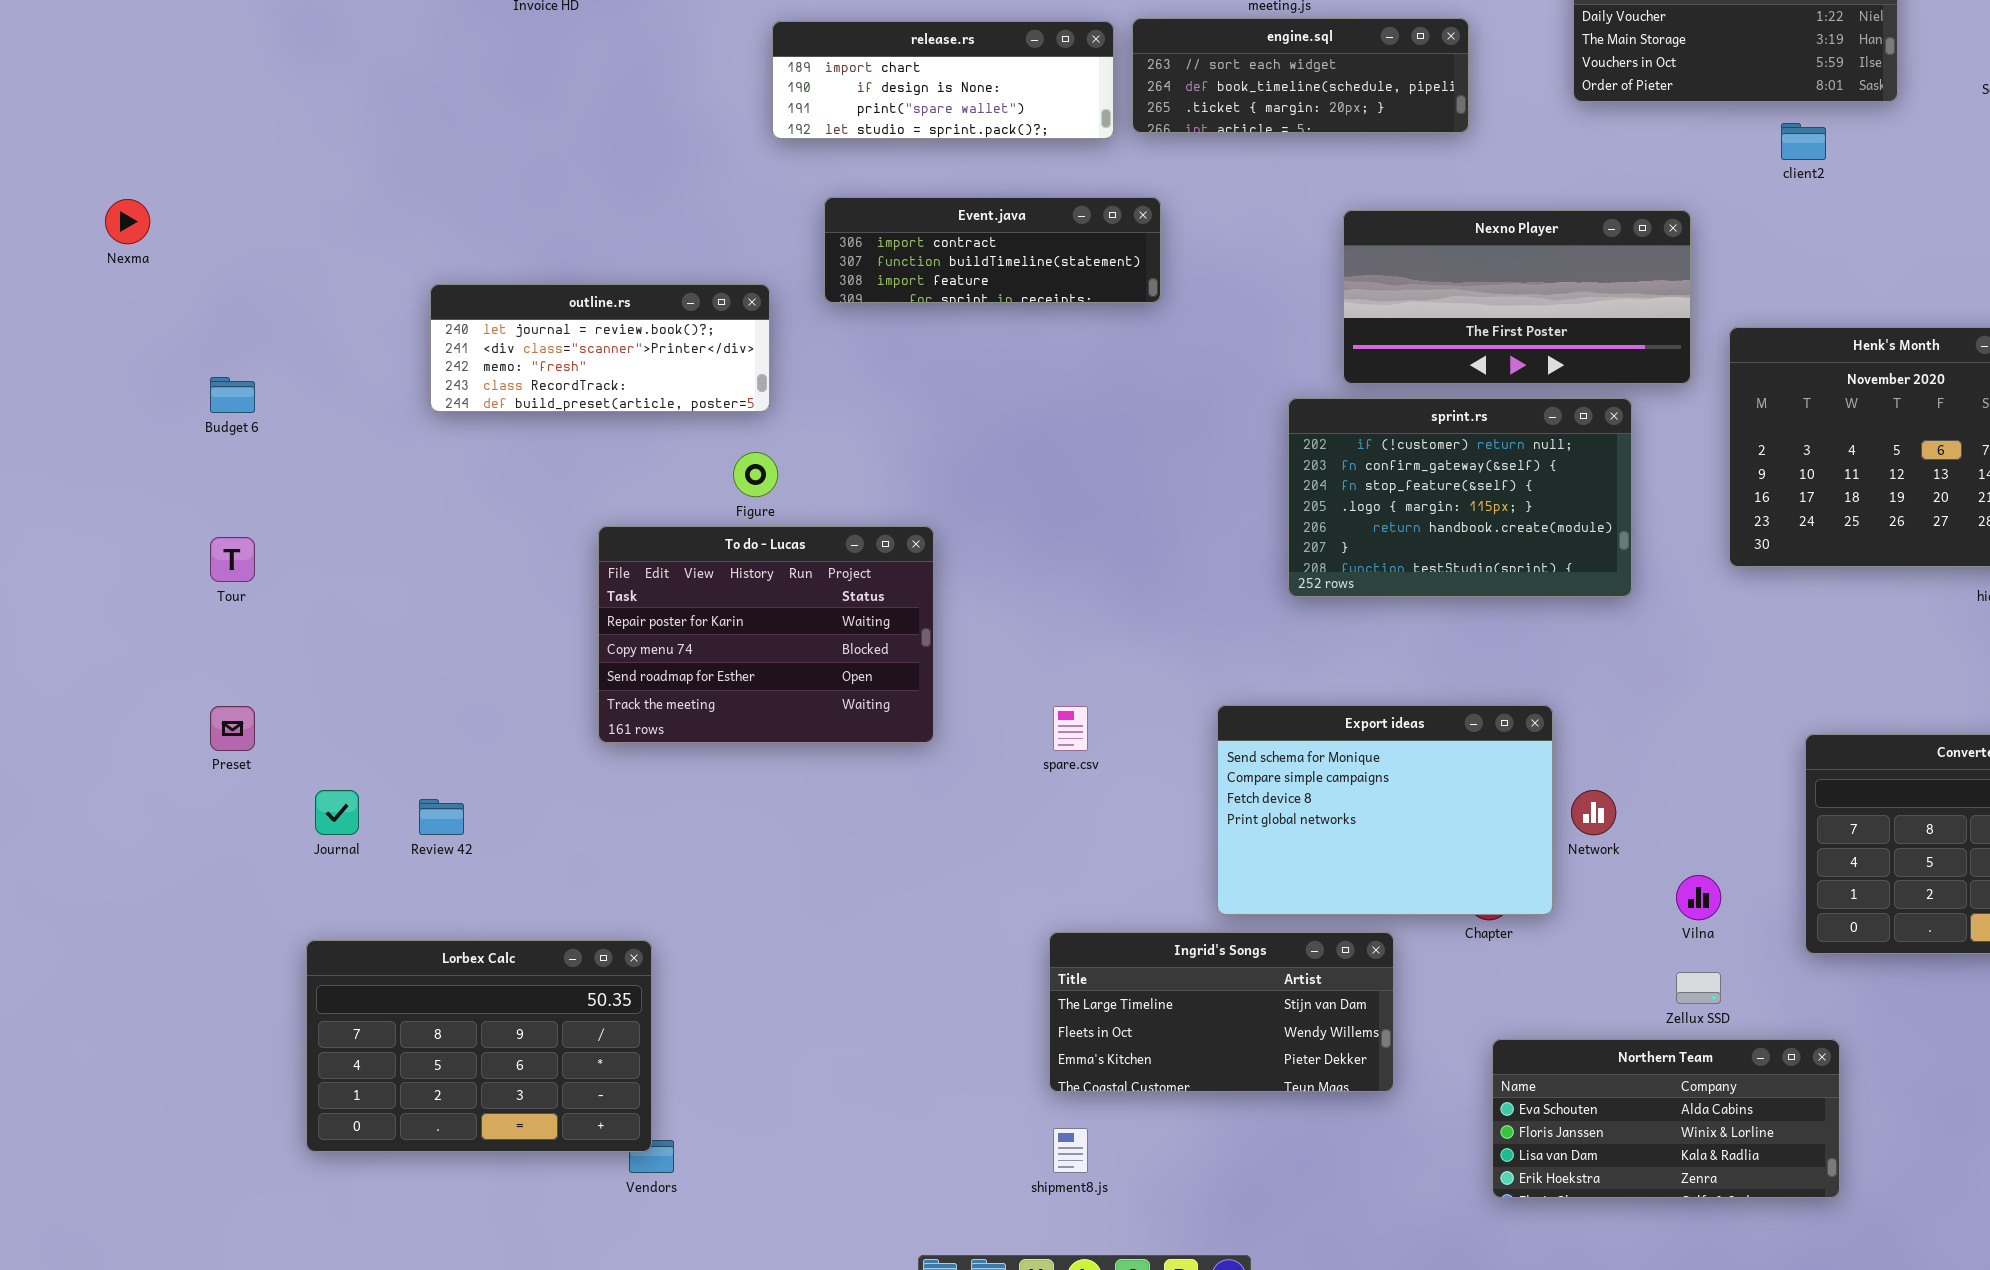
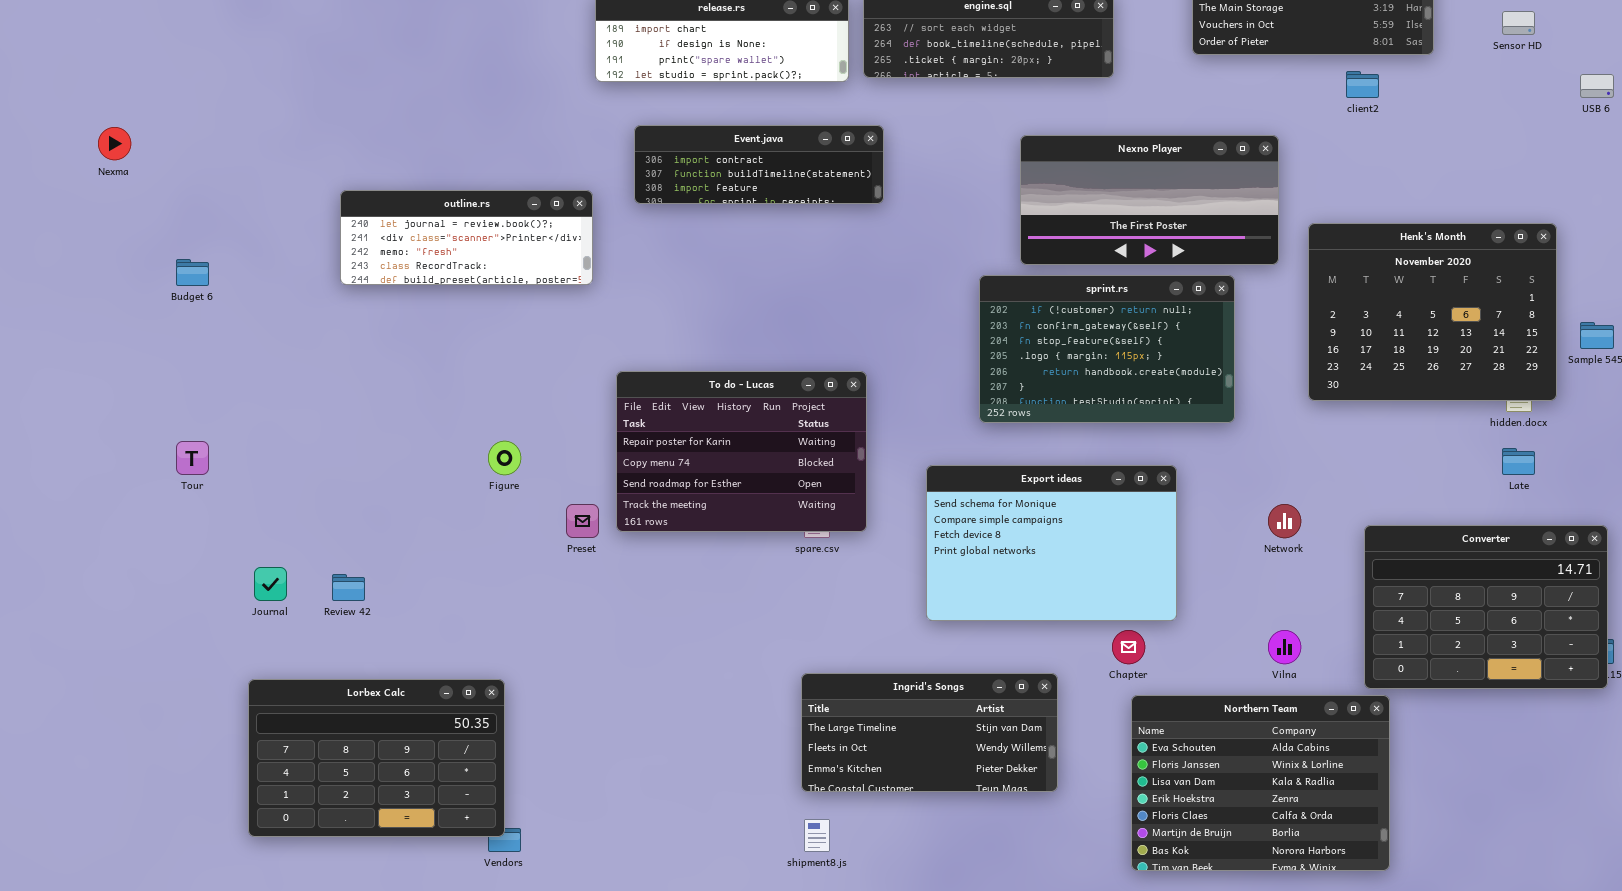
Figure: [733,452,778,497] -> [488,441,521,475], moved
To do - Lucas: [598,526,934,743] -> [616,371,867,532], moved
Tour: [210,537,255,582] -> [176,441,209,475], moved
Export ideas: [1217,705,1553,915] -> [926,465,1177,621], moved
Preset: [210,706,255,751] -> [566,504,599,538], moved
Network: [1571,790,1616,835] -> [1268,504,1301,538], moved
Northern Team: [1492,1039,1840,1198] -> [1131,695,1390,871], resized

